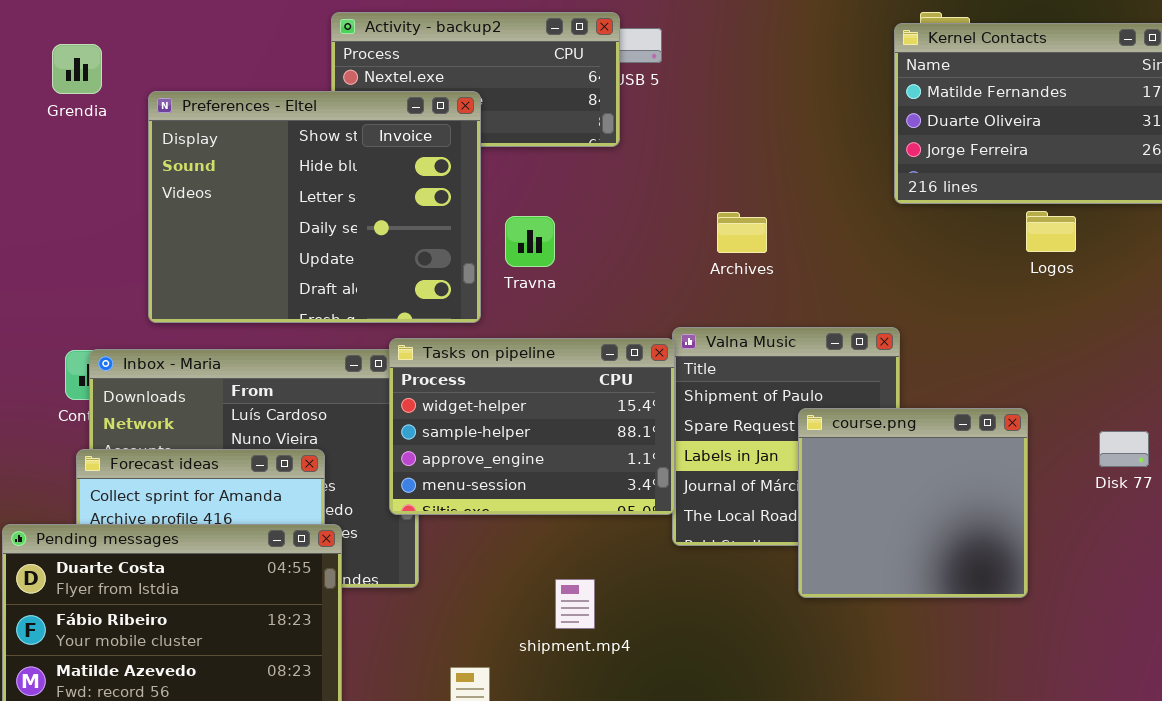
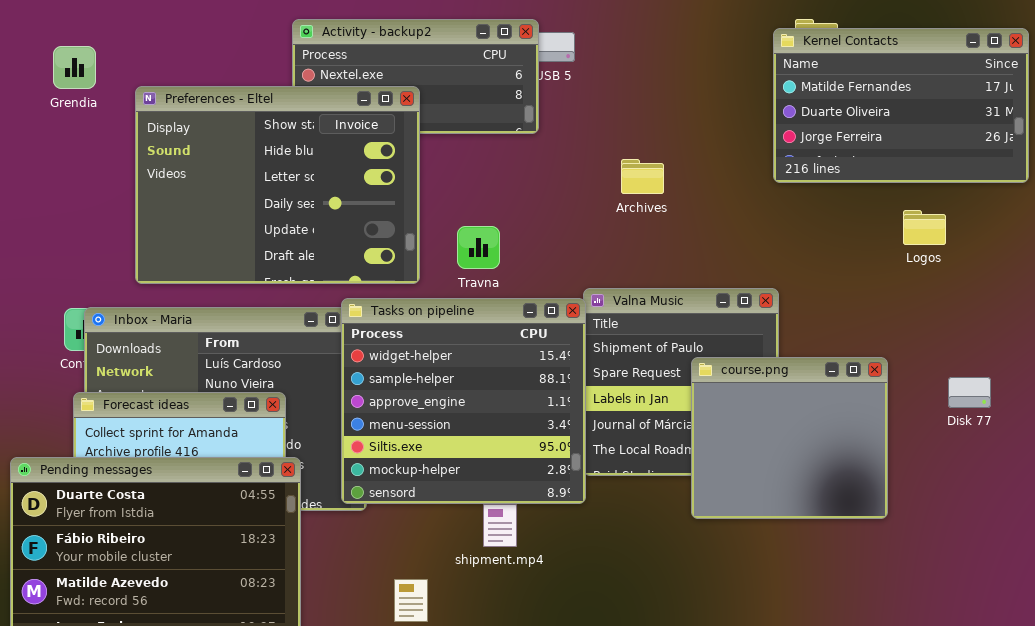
Logos: [1026,211,1076,252] -> [903,210,946,245], moved
Archives: [717,212,767,253] -> [621,159,664,194], moved
Travna: [505,216,555,267] -> [457,226,500,269], moved
Tasks on pipeline: [389,338,675,515] -> [341,298,586,504], resized

